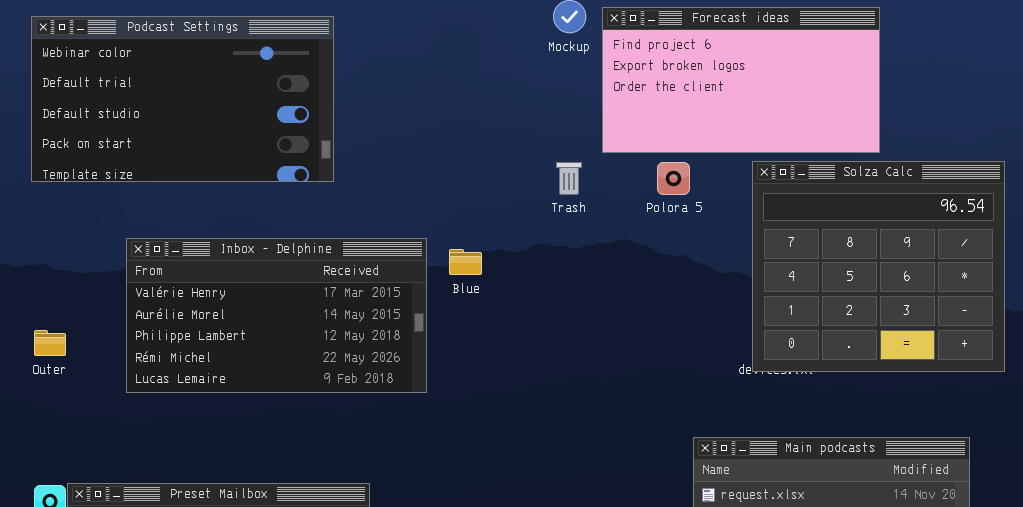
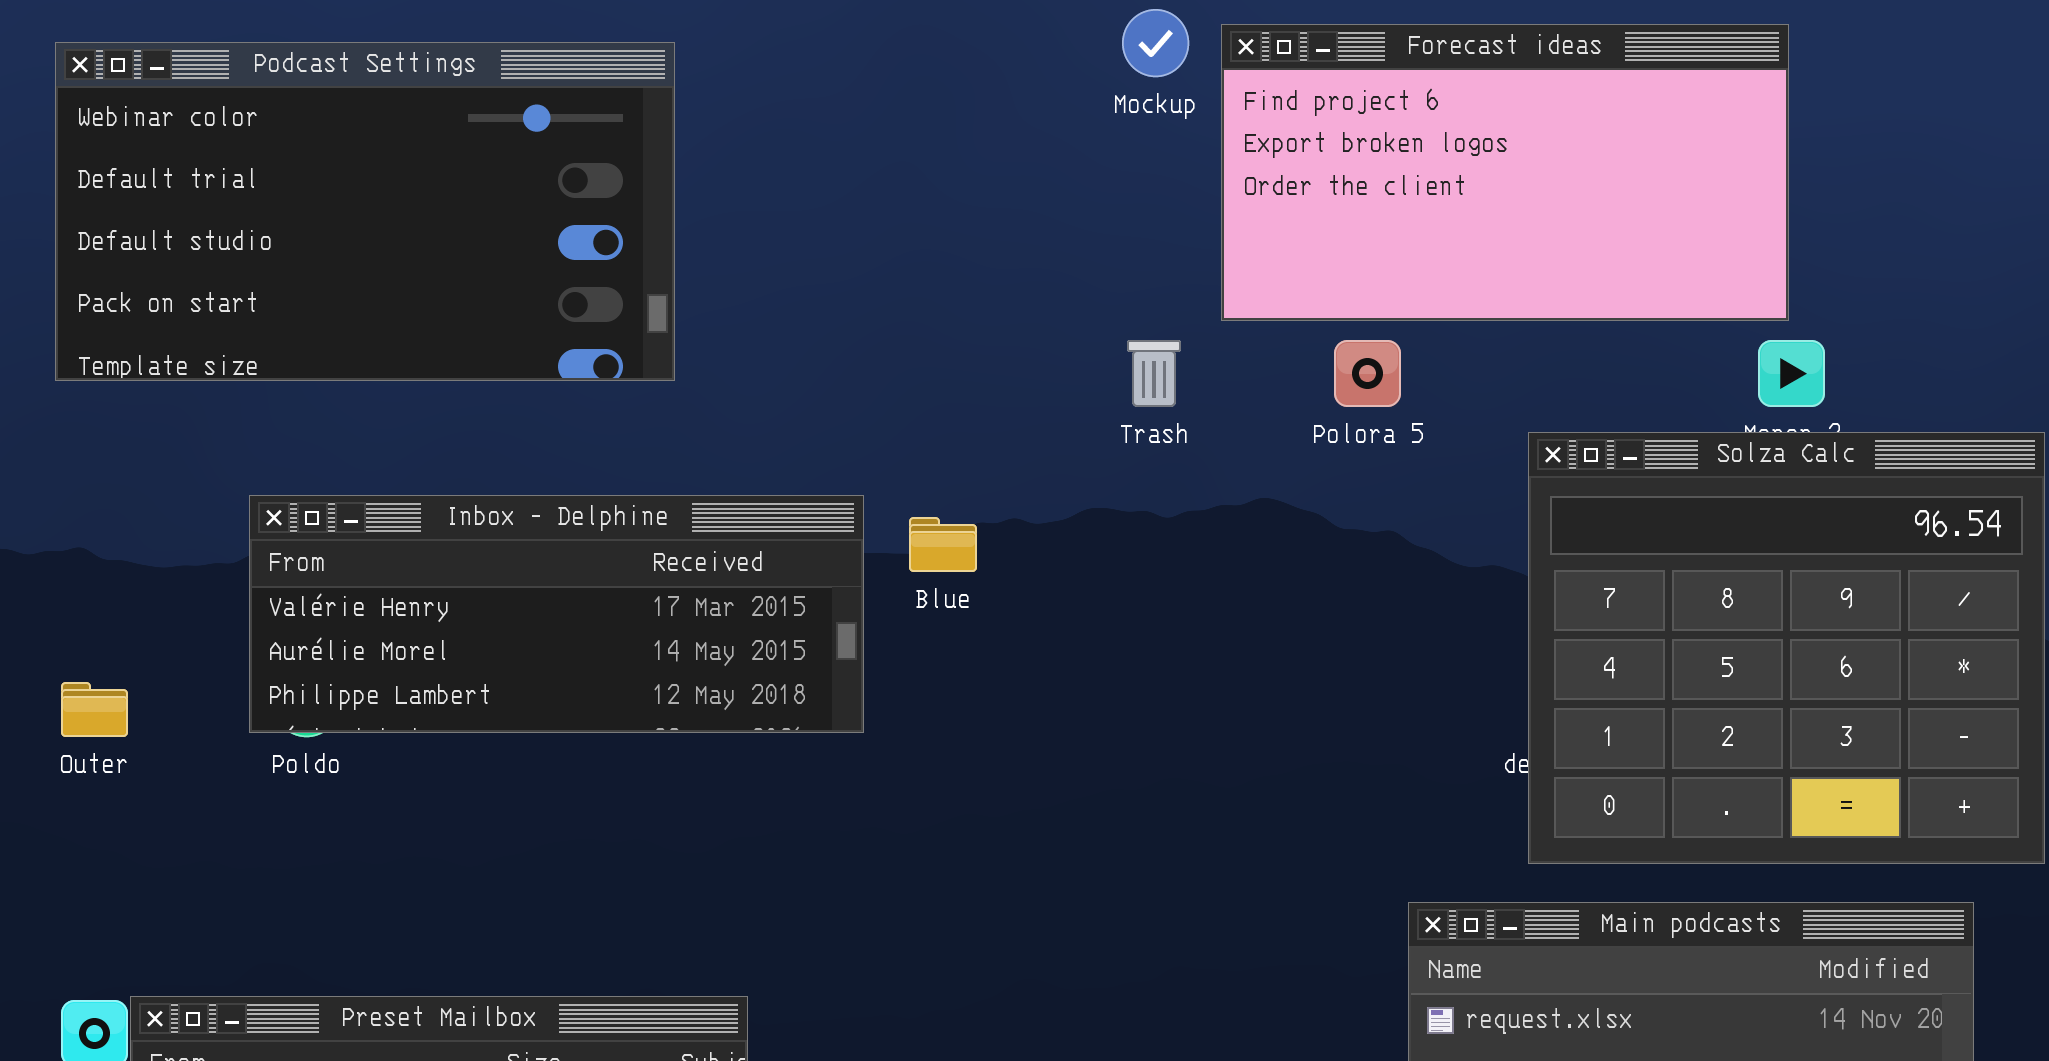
Solza Calc: [752,161,1005,372] -> [1528,432,2045,864], moved
Inbox - Delphine: [126,238,427,393] -> [249,495,864,733], resized

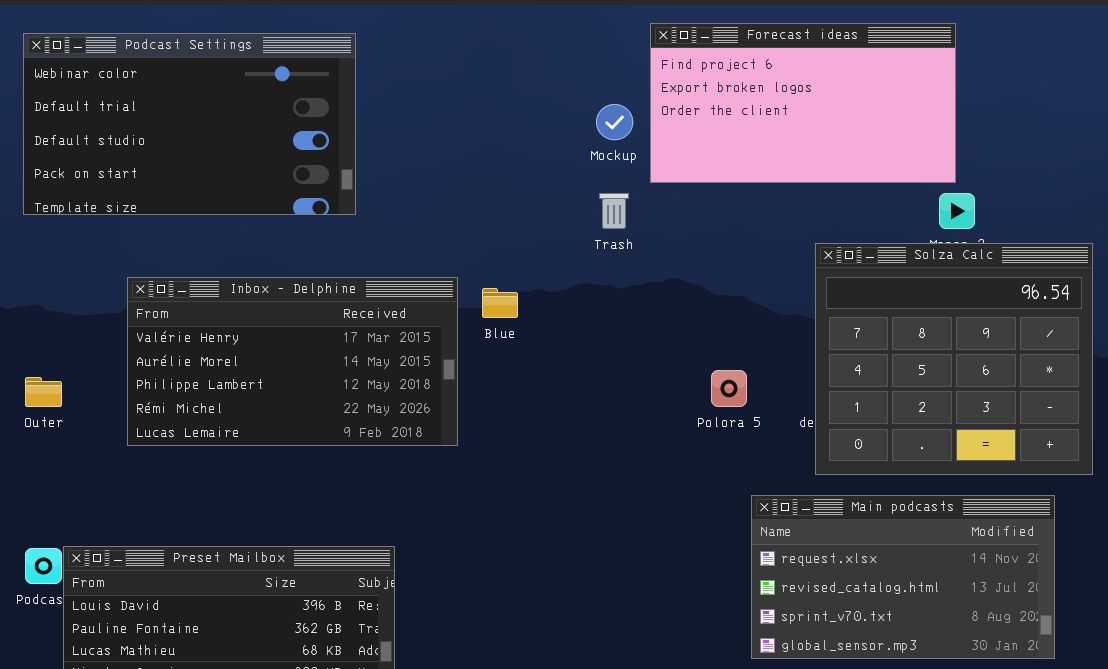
Mockup: [1122,9,1189,77] -> [596,104,633,140], moved
Polora 5: [1334,340,1401,407] -> [711,370,747,407], moved
Inbox - Delphine: [249,495,864,733] -> [127,277,458,446], resized

